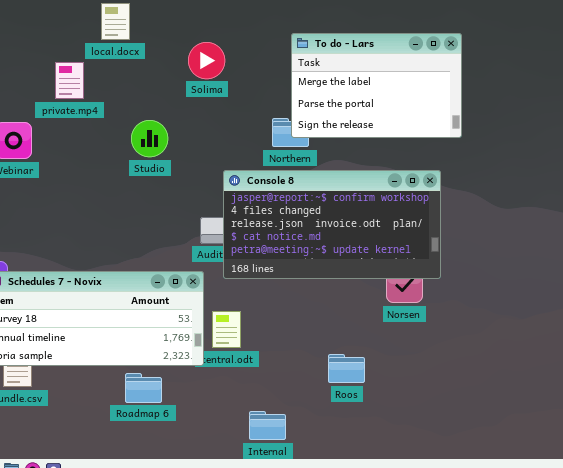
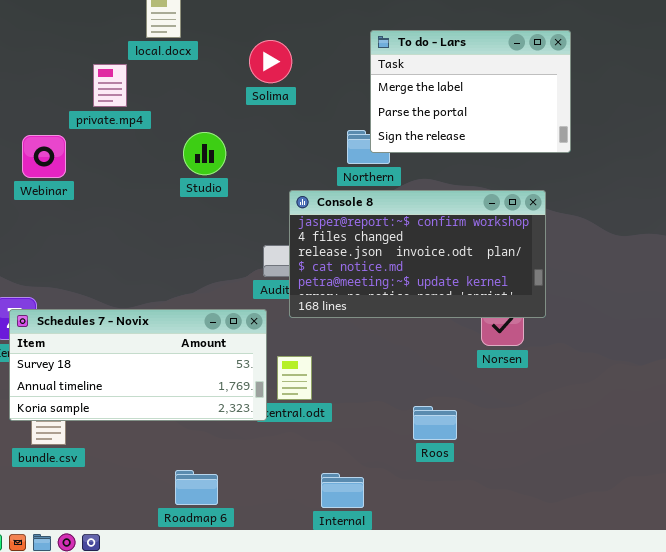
Roadmap 6: [125,373,162,403] -> [175,470,218,505], moved

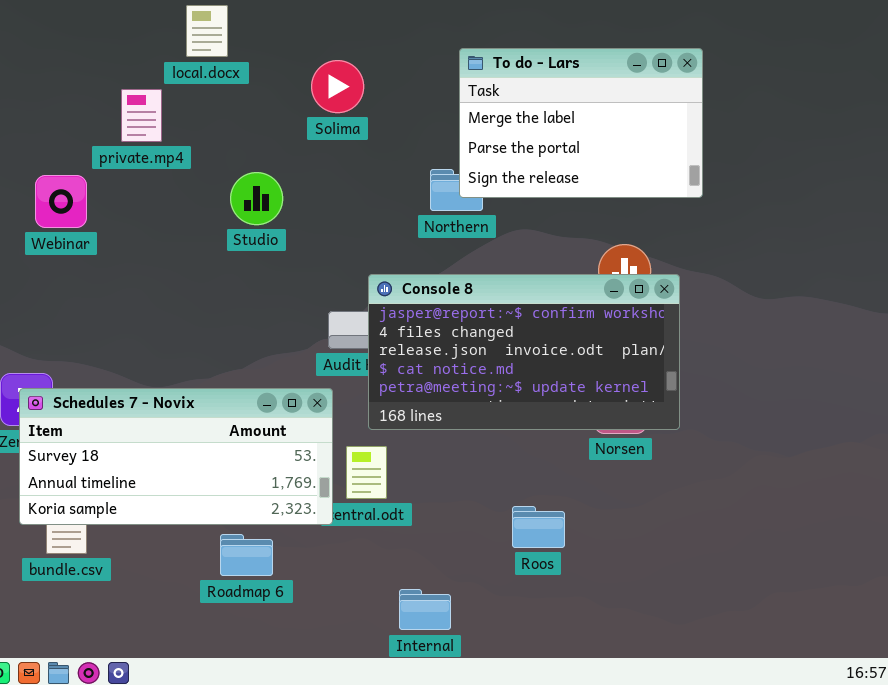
Console 8: [289,190,546,318] -> [368,274,680,430], moved
Roadmap 6: [175,470,218,505] -> [220,534,273,576], moved

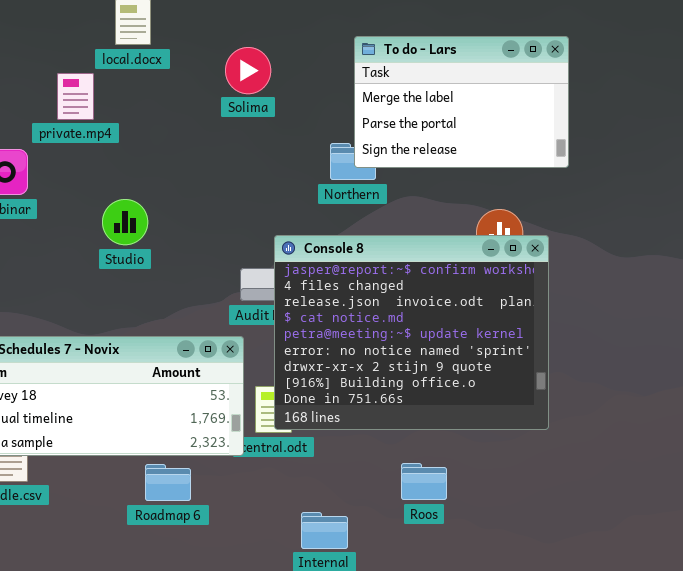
Studio: [230,172,283,225] -> [102,199,148,245], moved
Console 8: [368,274,680,430] -> [274,235,549,430], resized
Roos: [512,506,565,548] -> [401,463,447,500], moved

